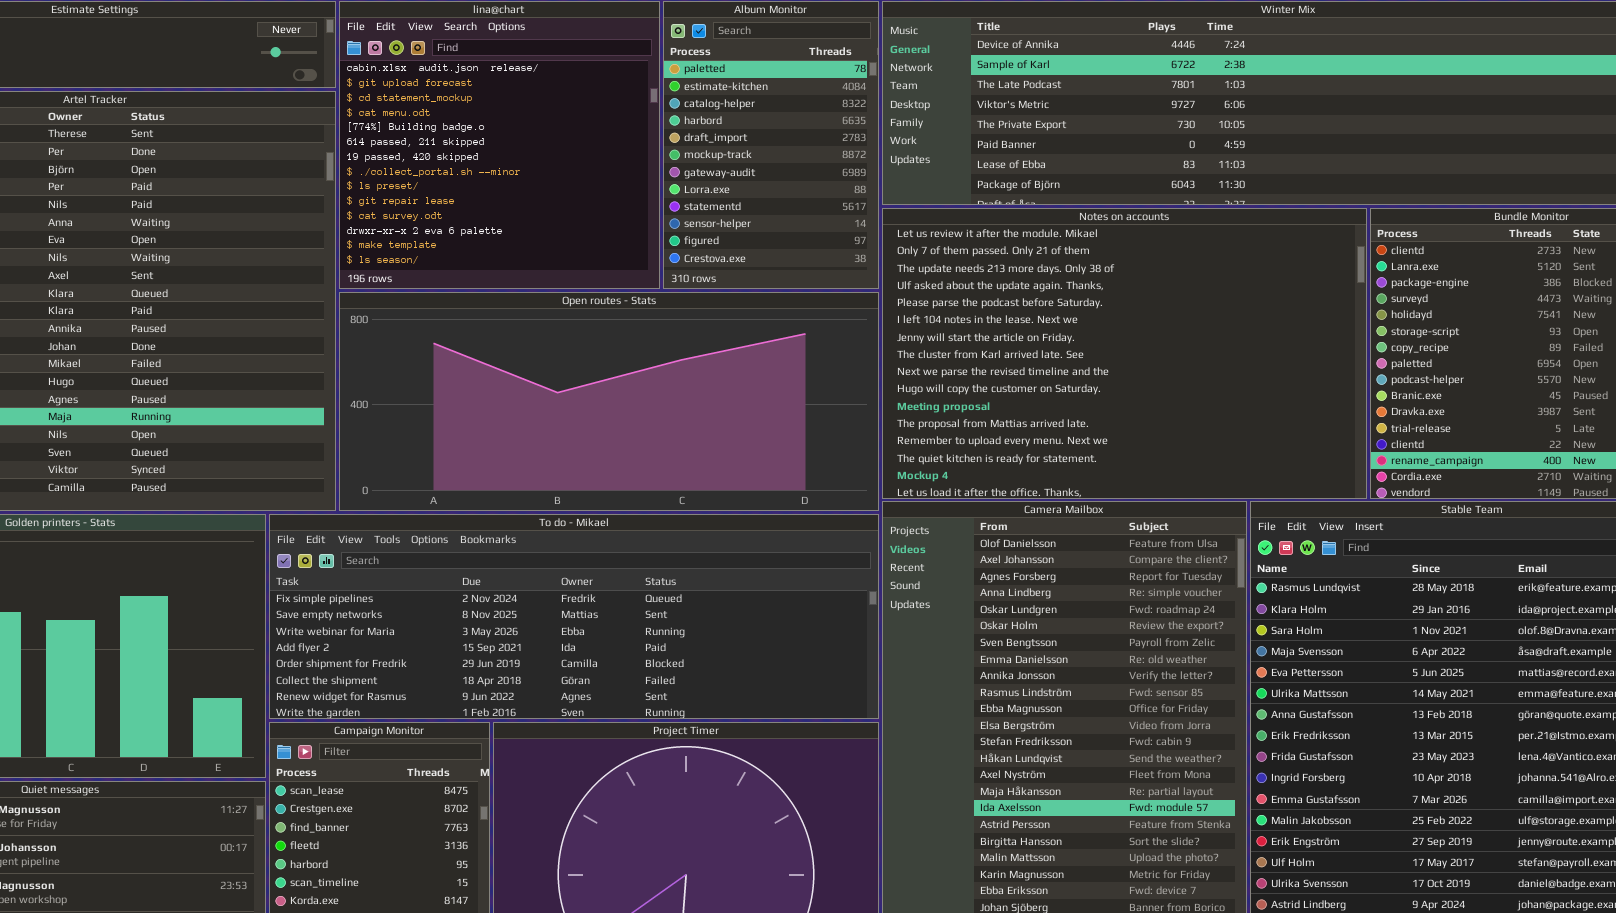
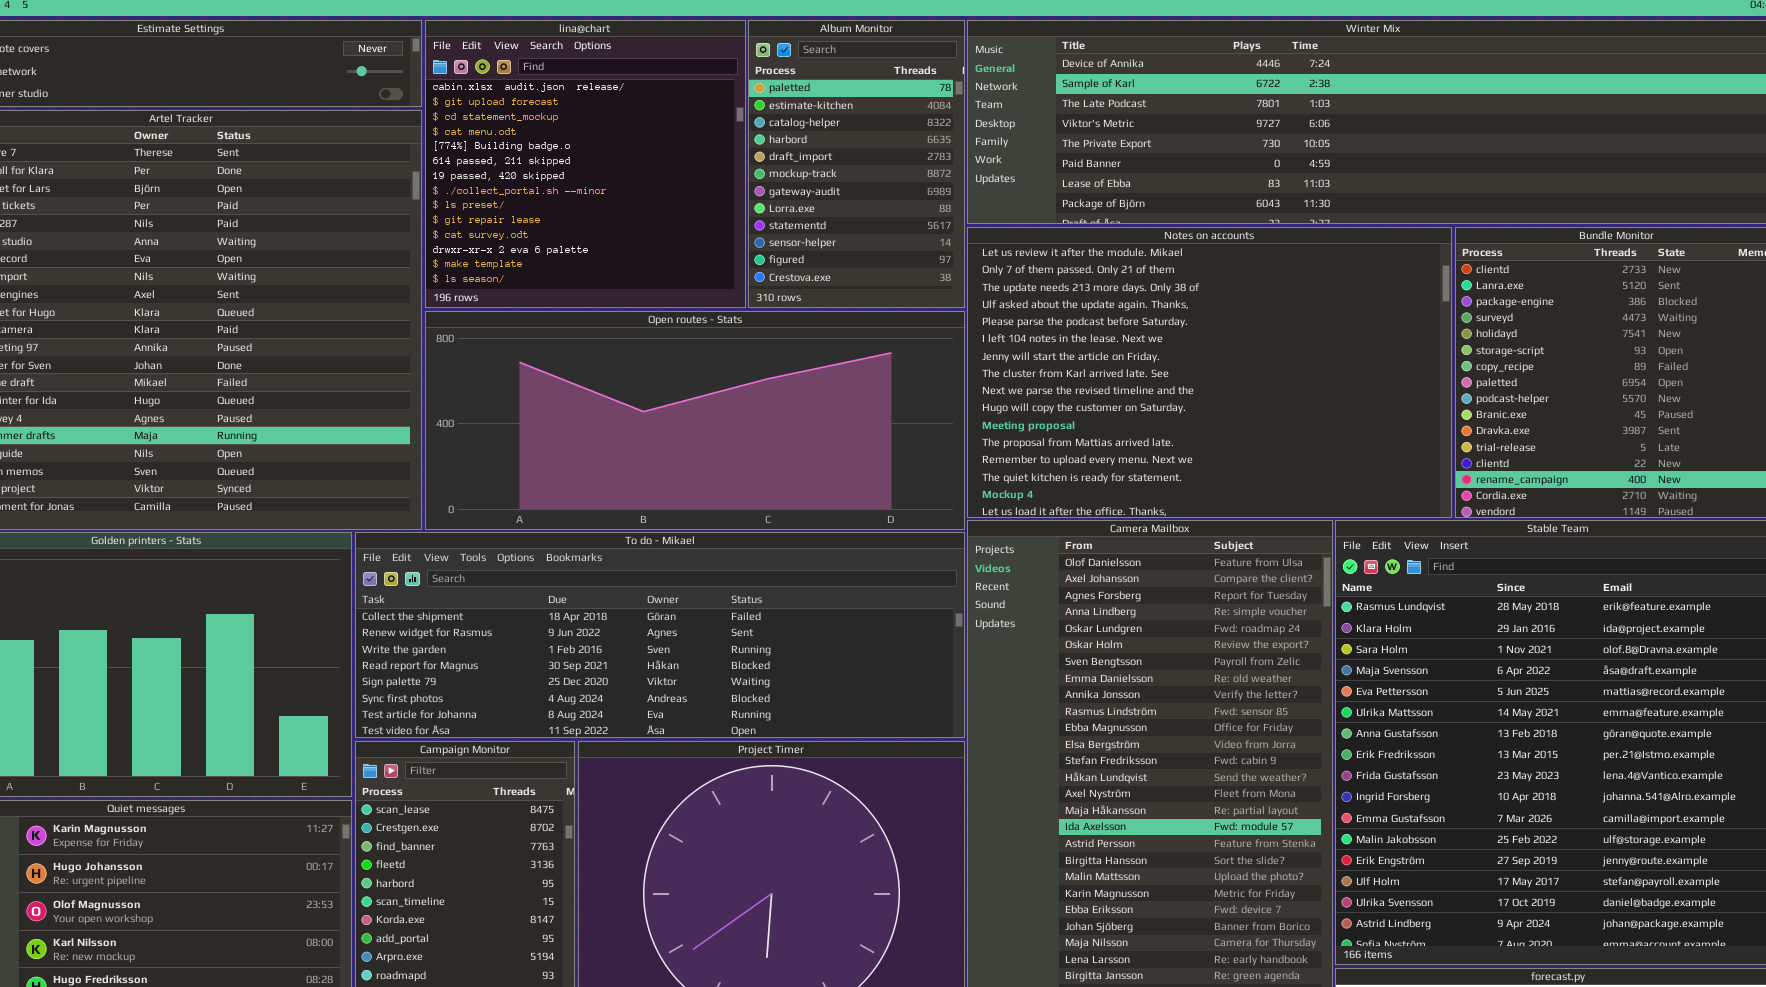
To do - Mikael: [269,514,879,719] -> [355,532,965,738], scrolled down 5 rows

